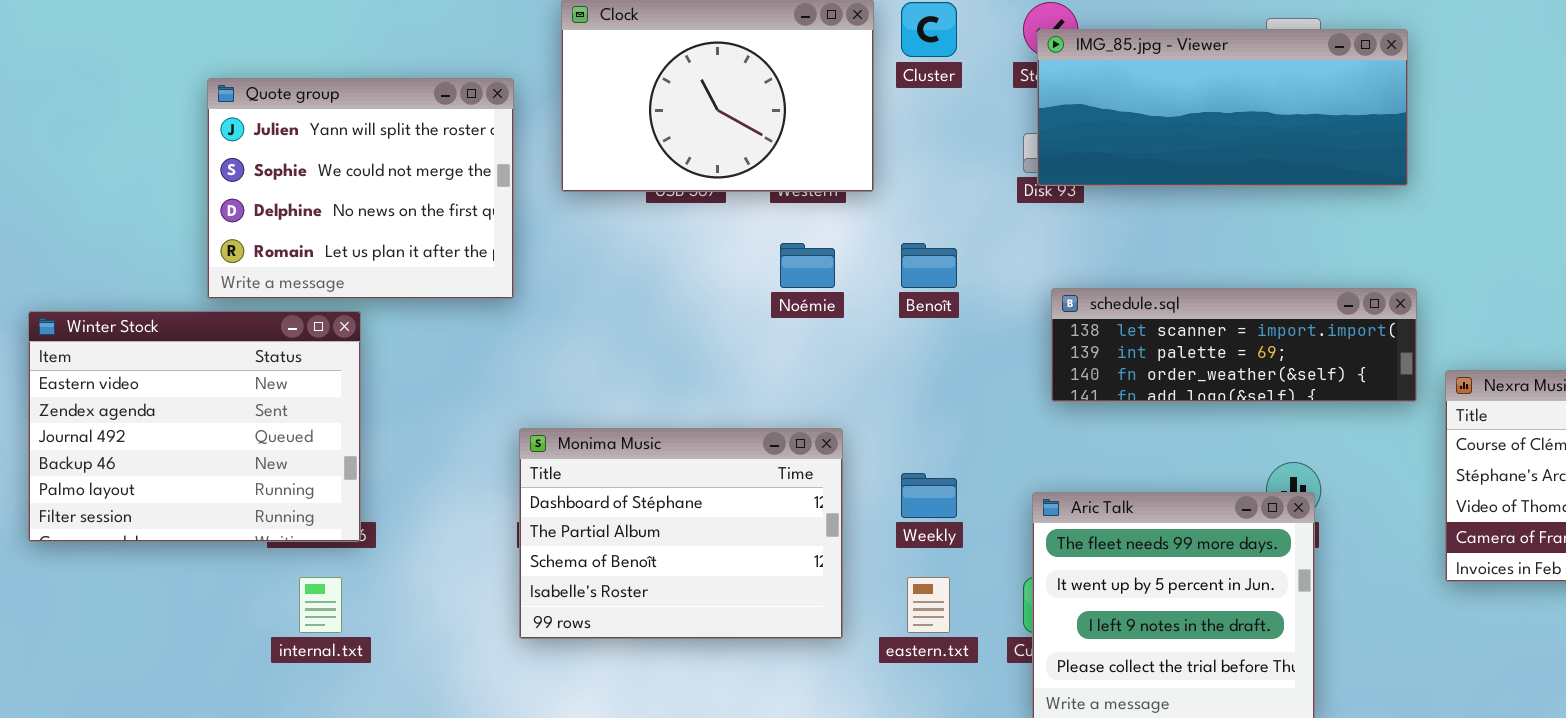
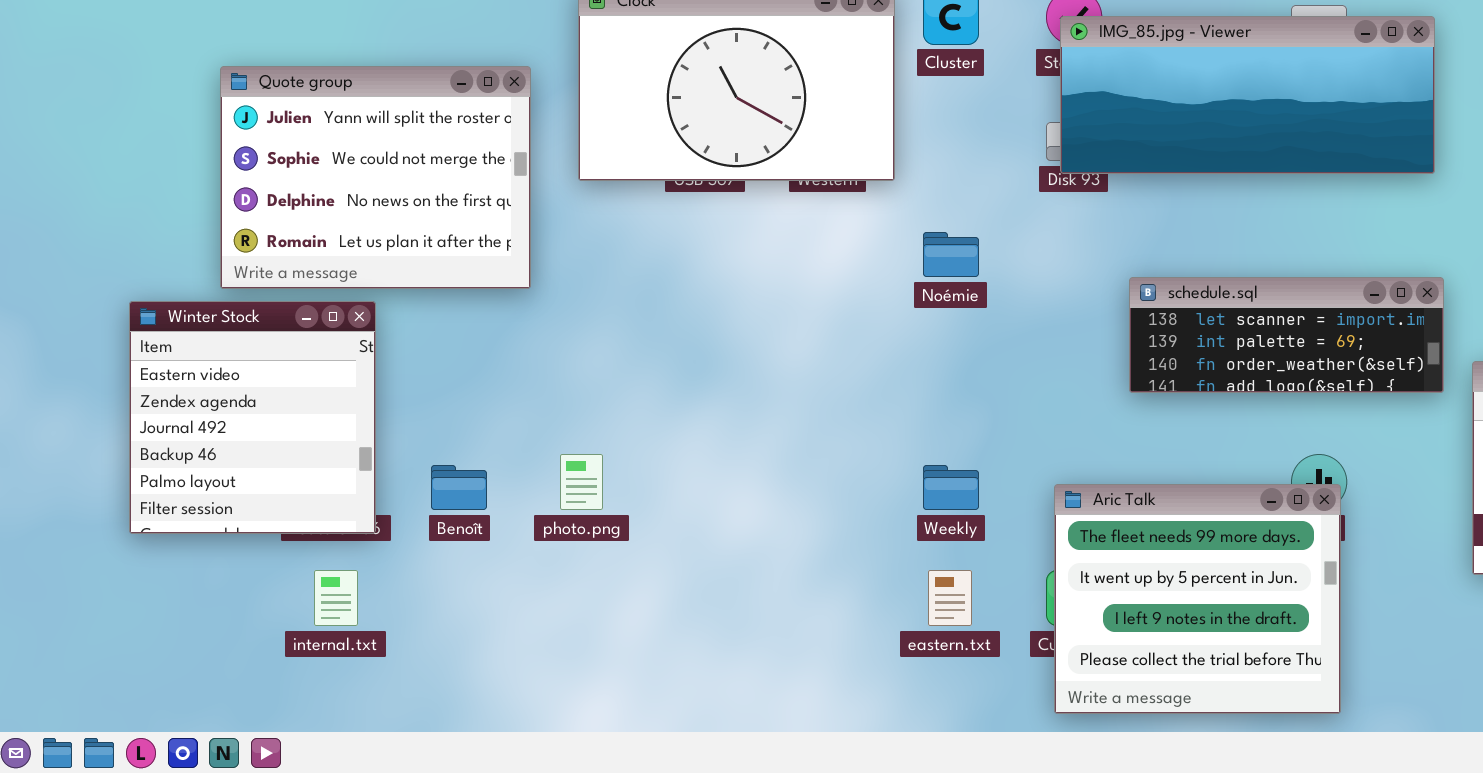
Noémie: [780,243,835,288] -> [923,232,979,277], moved
Benoît: [901,243,957,288] -> [431,465,487,510], moved
schedule.sql: [1051,288,1417,402] -> [1129,277,1444,393], resized
Winter Stock: [28,311,361,542] -> [129,301,376,534], resized
Monima Music: [519,428,843,639] -> none, closed

